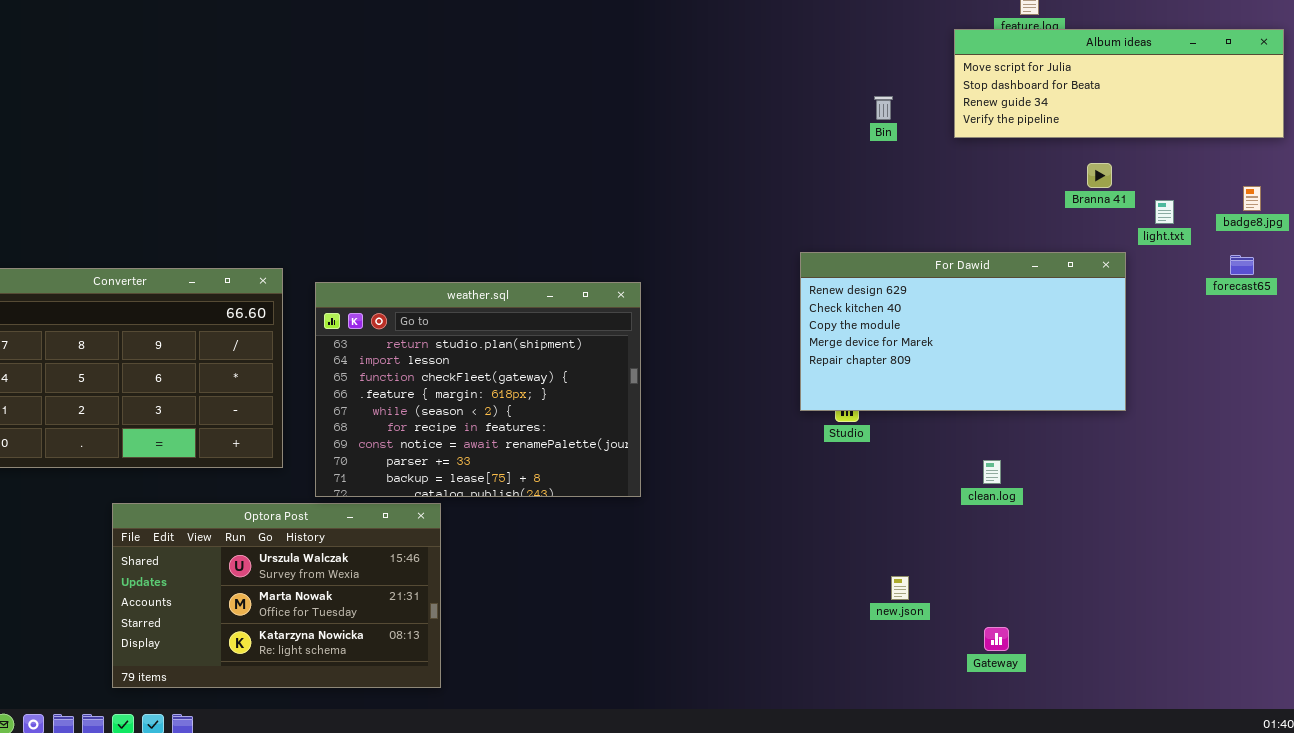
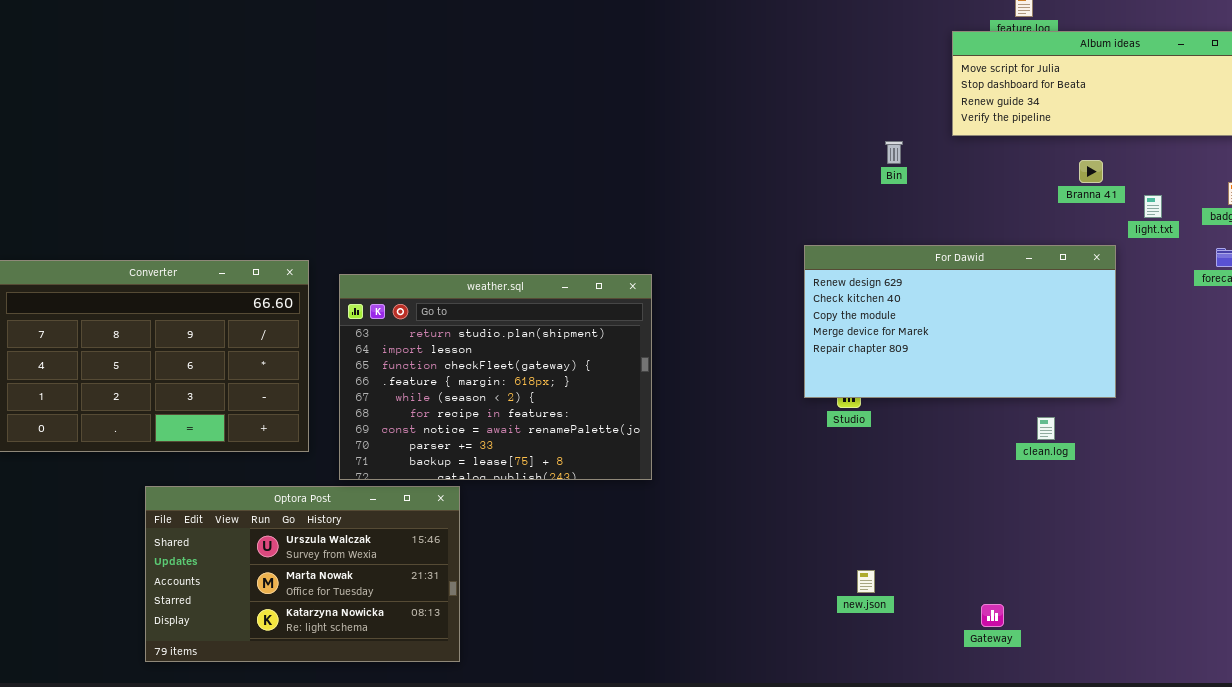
Bin: [874,96,893,120] -> [885,141,903,164], moved
clean.log: [983,460,1001,484] -> [1037,417,1055,440], moved
new.json: [891,576,909,600] -> [857,570,875,593], moved

